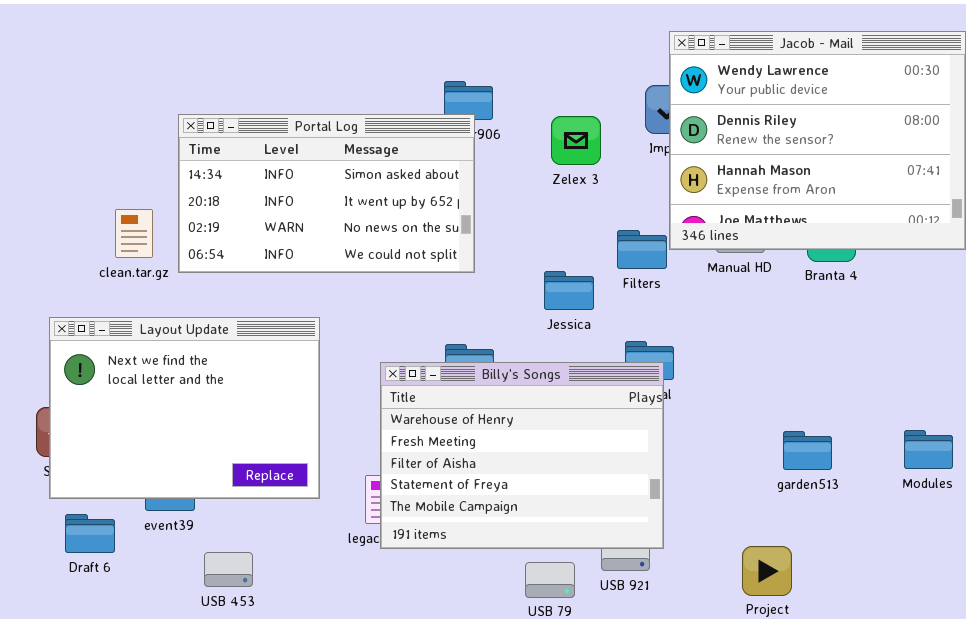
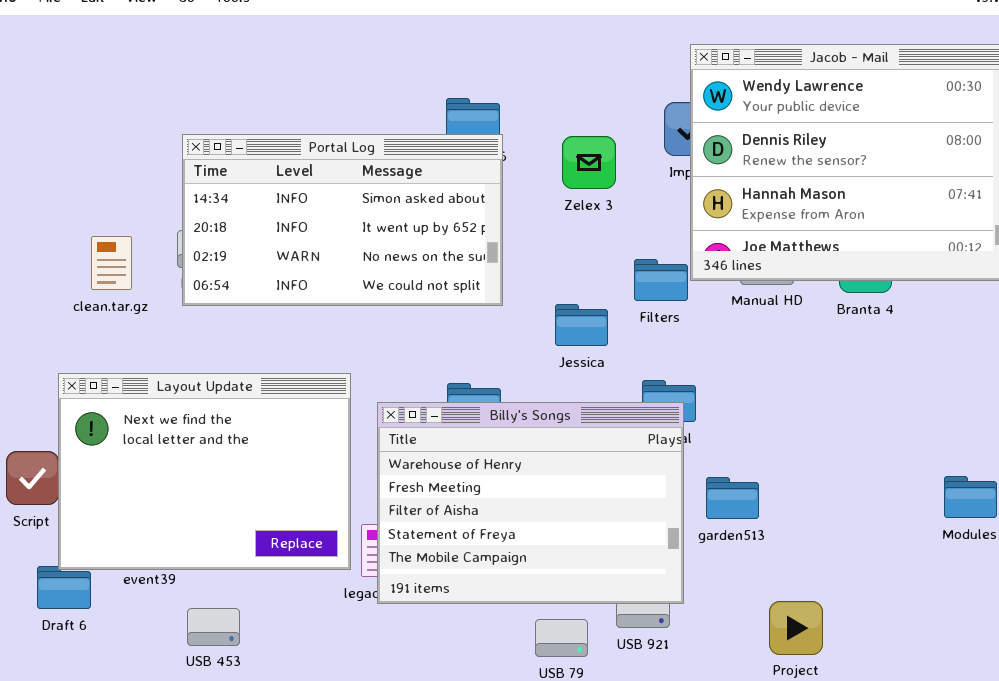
Portal Log: [178,114,475,273] -> [182,134,503,306], moved
Layout Update: [49,317,320,499] -> [58,373,351,570], moved
garden513: [783,431,832,470] -> [706,477,759,519], moved

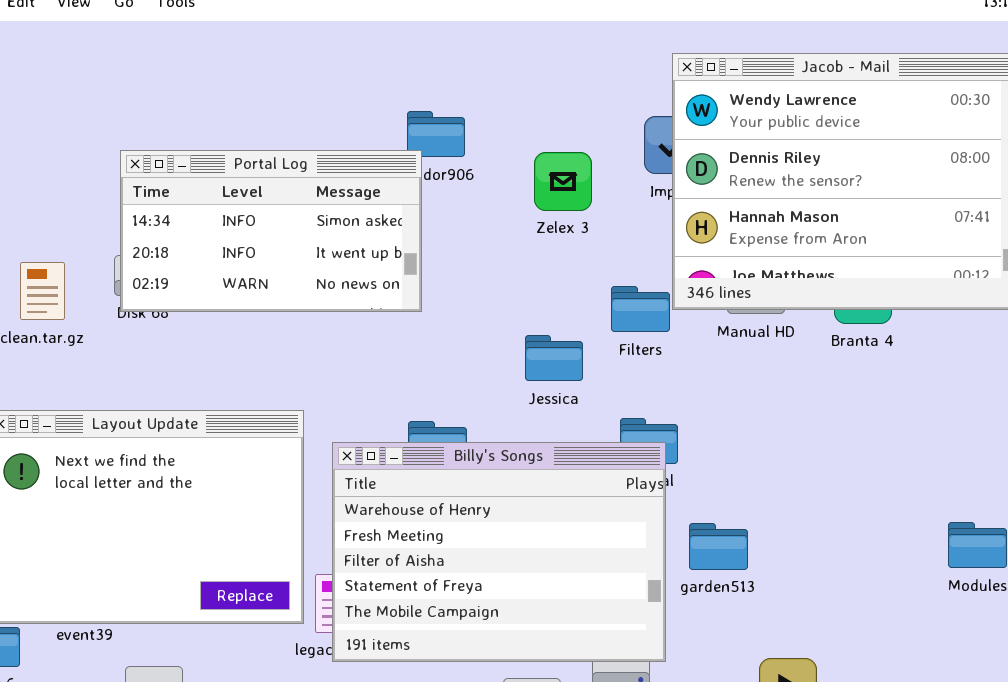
Portal Log: [182,134,503,306] -> [120,150,422,312], resized

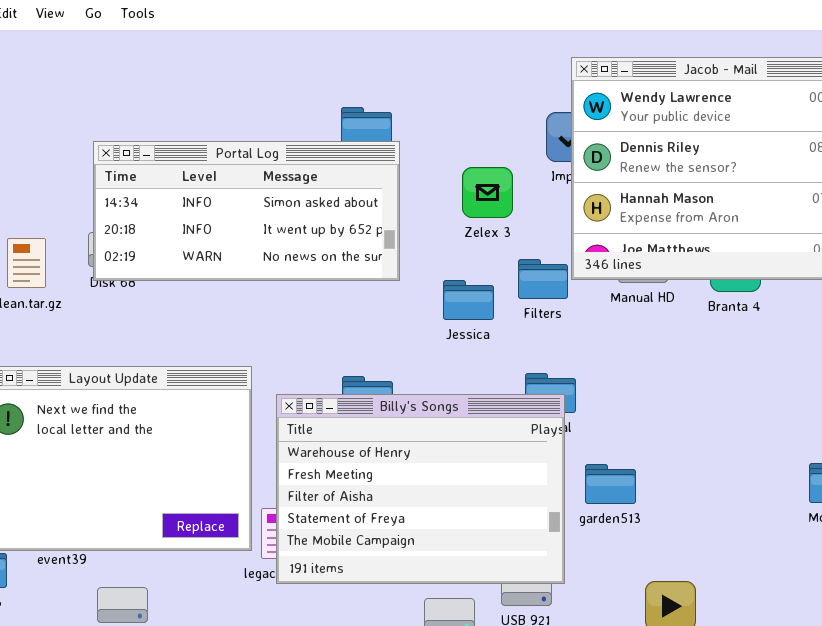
Portal Log: [120,150,422,312] -> [93,141,400,281], resized
Zelex 3: [534,152,592,211] -> [462,167,513,218], moved
Jessica: [525,335,583,381] -> [443,280,494,320], moved

